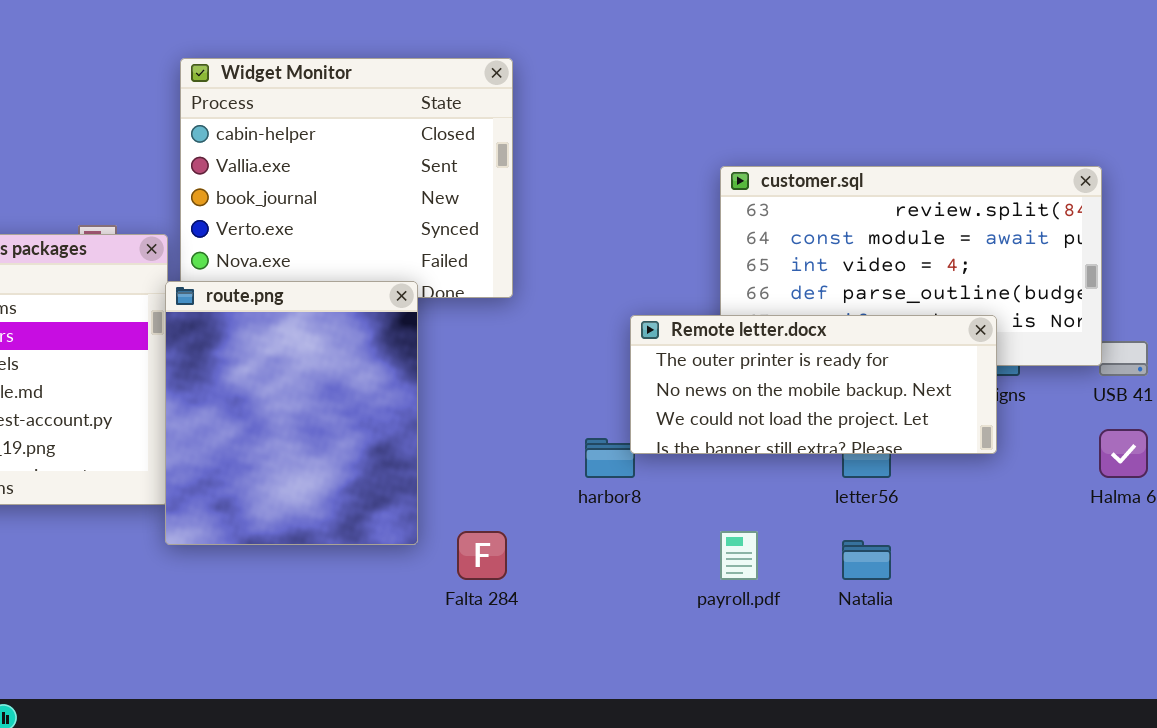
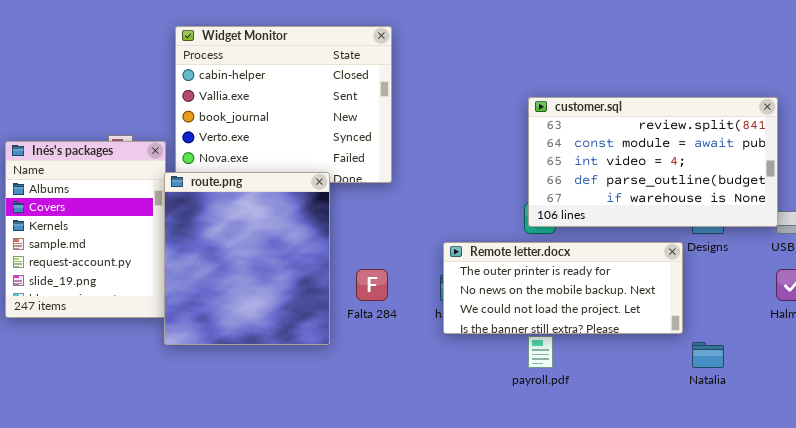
Remote letter.docx: [630,315,997,454] -> [443,242,683,334], moved
Falta 284: [457,531,507,580] -> [356,269,388,301], moved
Natalia: [842,540,891,580] -> [692,342,724,368], moved

